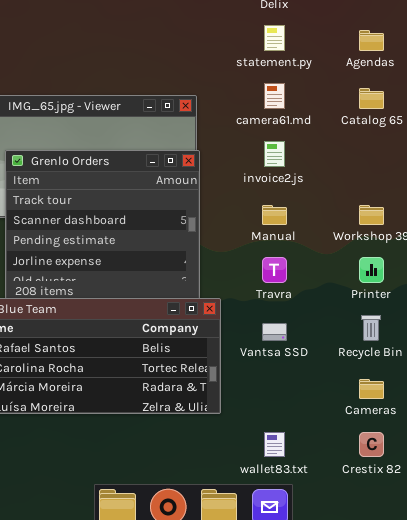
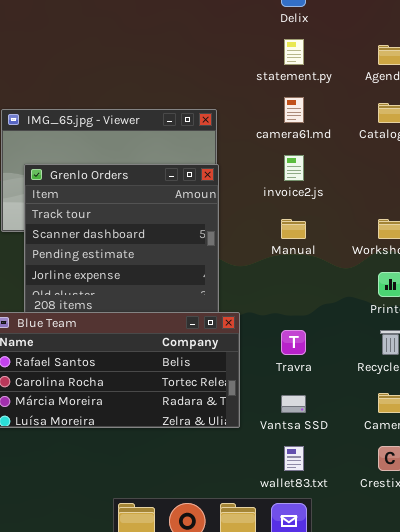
Travra: [262,257,287,283] -> [281,330,306,355], moved
Vantsa SSD: [262,323,287,341] -> [281,395,306,413], moved

